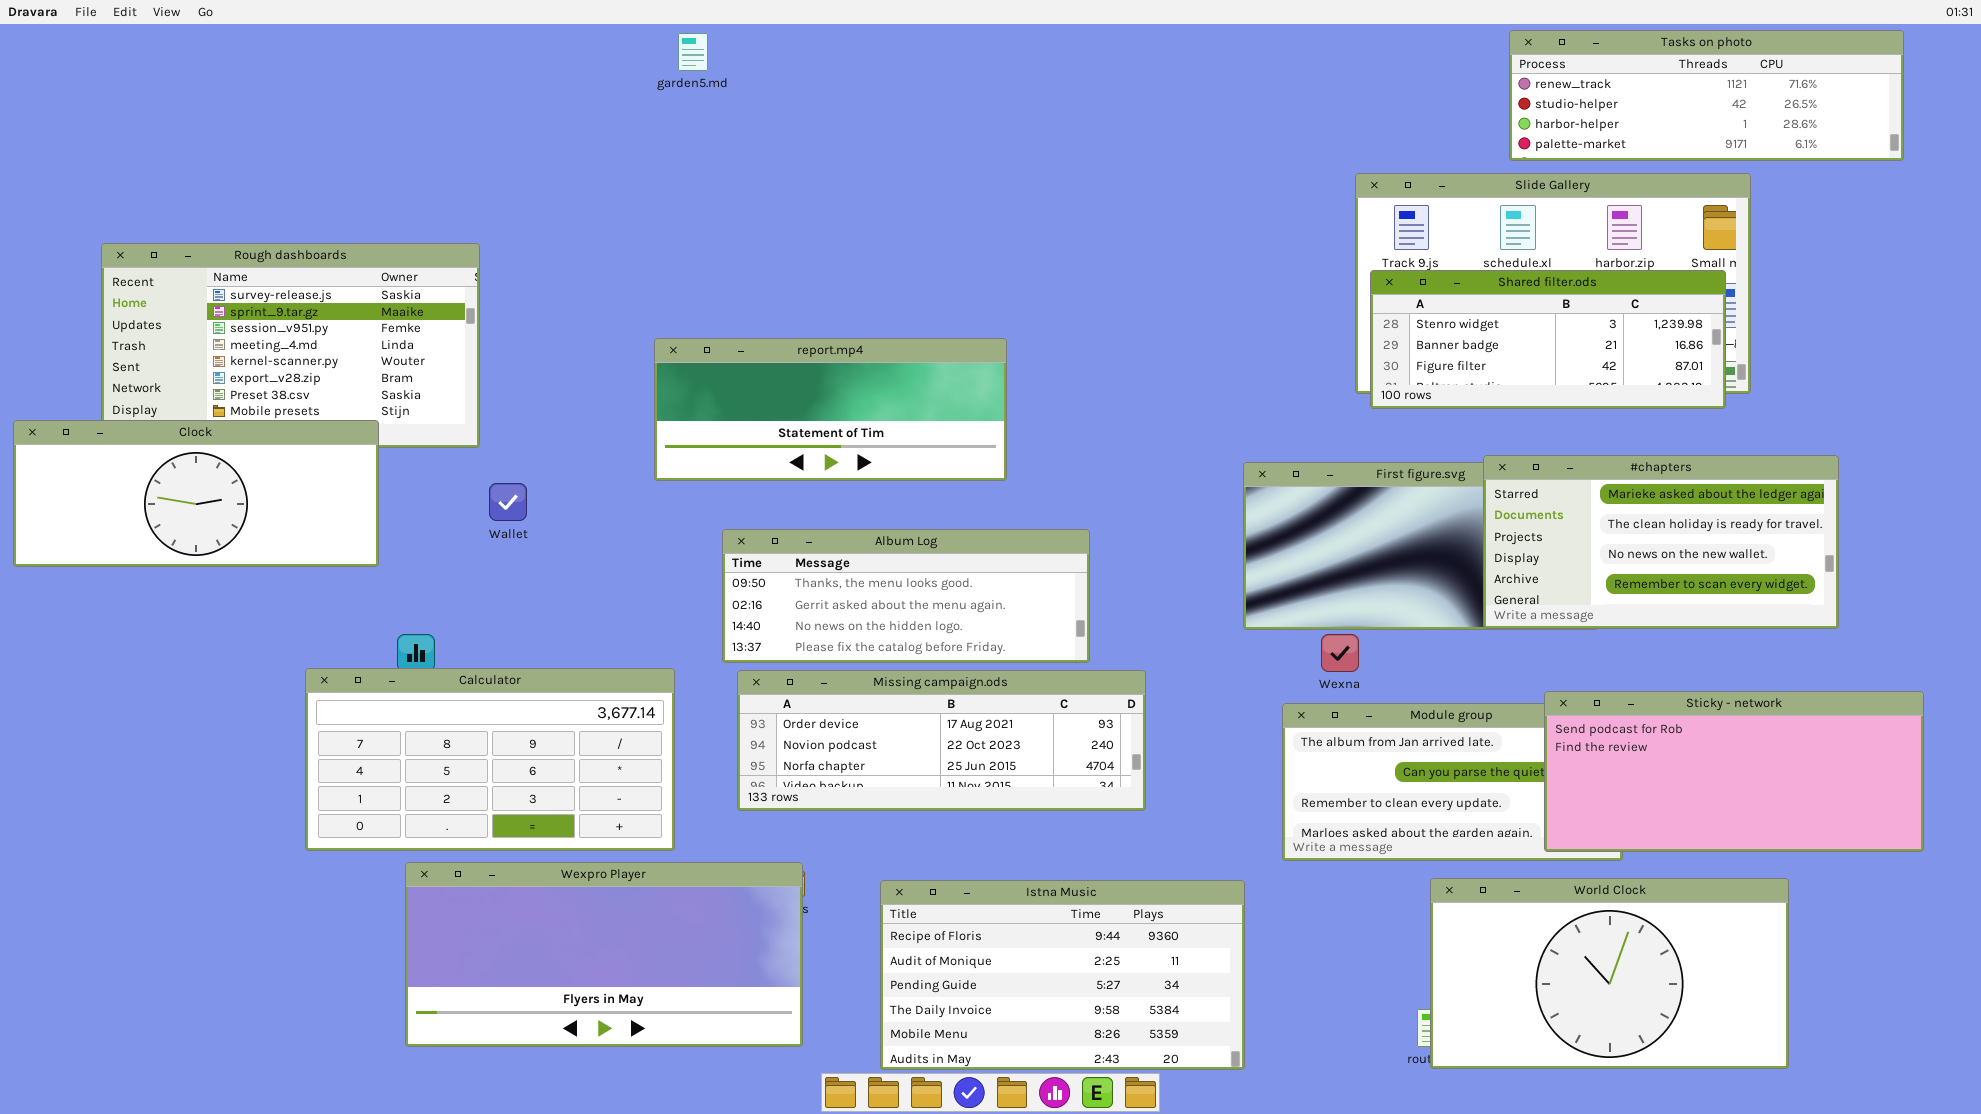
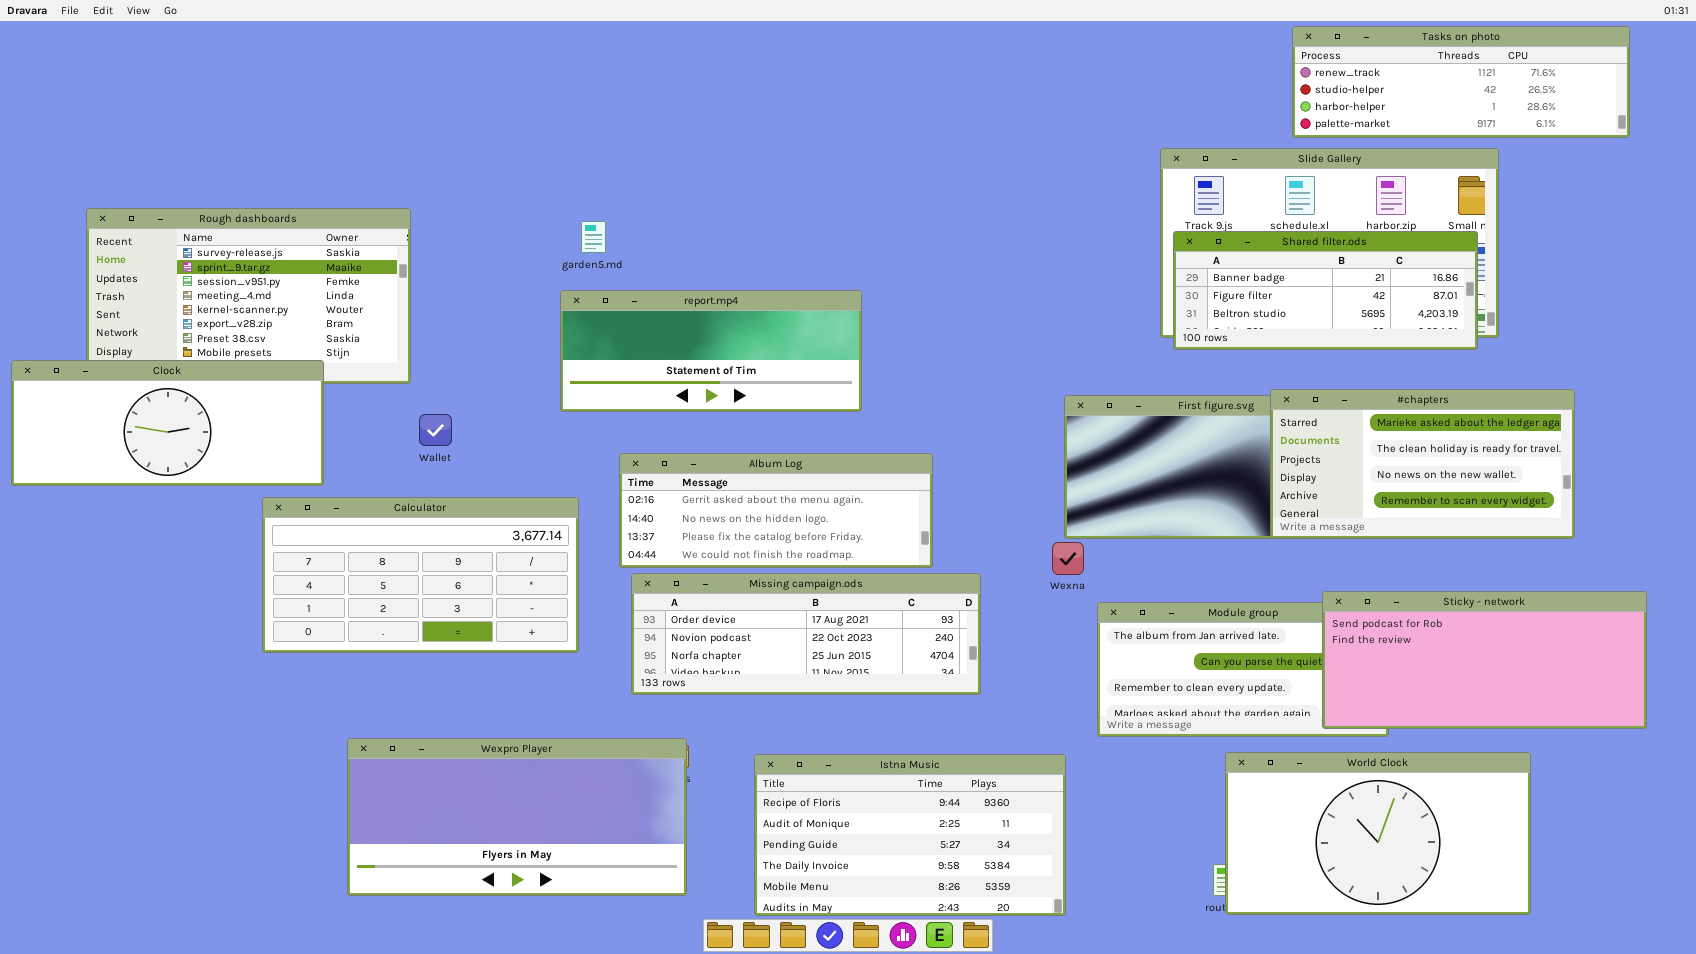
garden5.md: [678,33,708,71] -> [581,221,606,253], moved
Shared filter.ods: [1370,270,1726,409] -> [1173,231,1478,350], scrolled down 1 row
Album Log: [722,529,1090,663] -> [619,453,933,568], scrolled down 1 row
Wexna: [1321,634,1359,672] -> [1052,542,1084,575], moved
Calculator: [305,668,675,851] -> [262,497,579,653], moved

